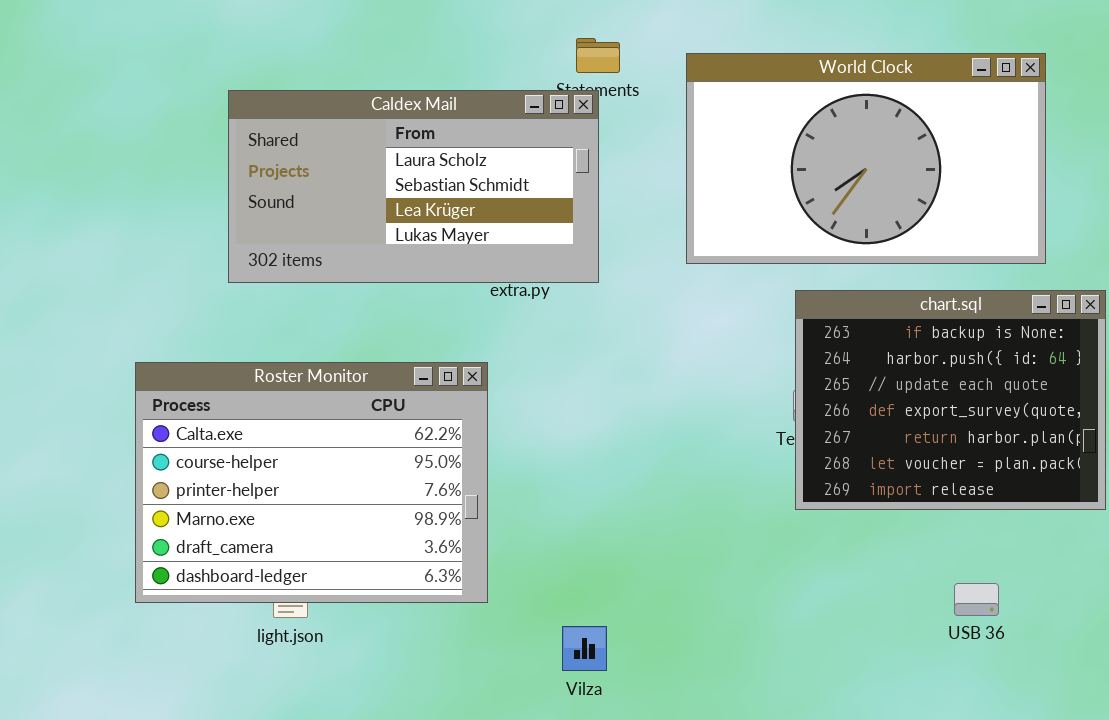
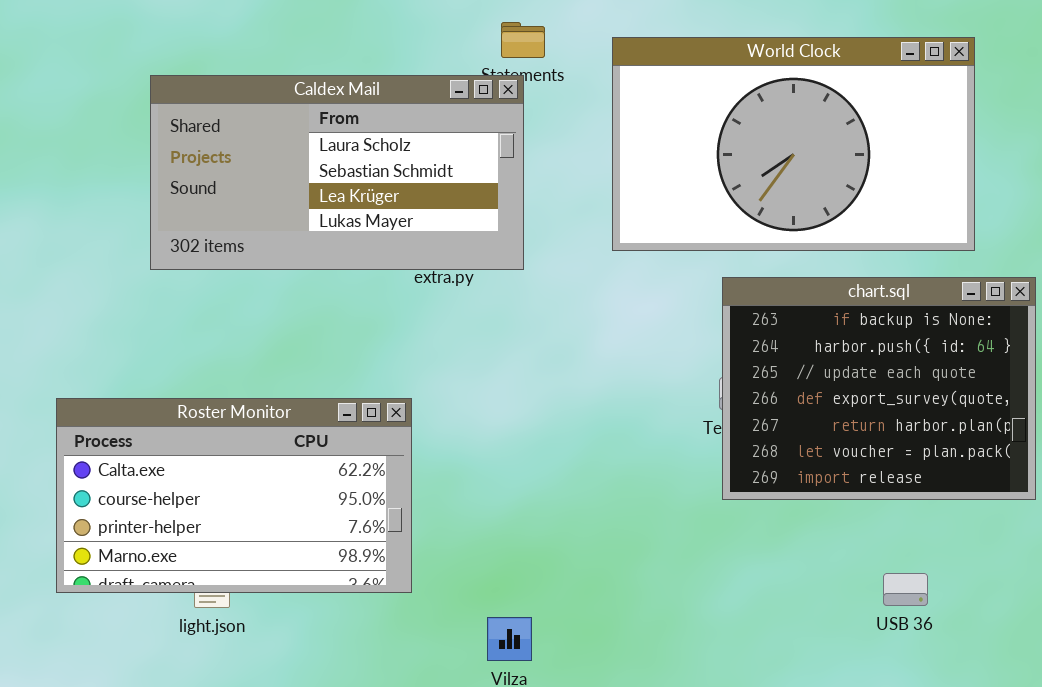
Roster Monitor: [135,362,488,603] -> [56,398,412,593], resized

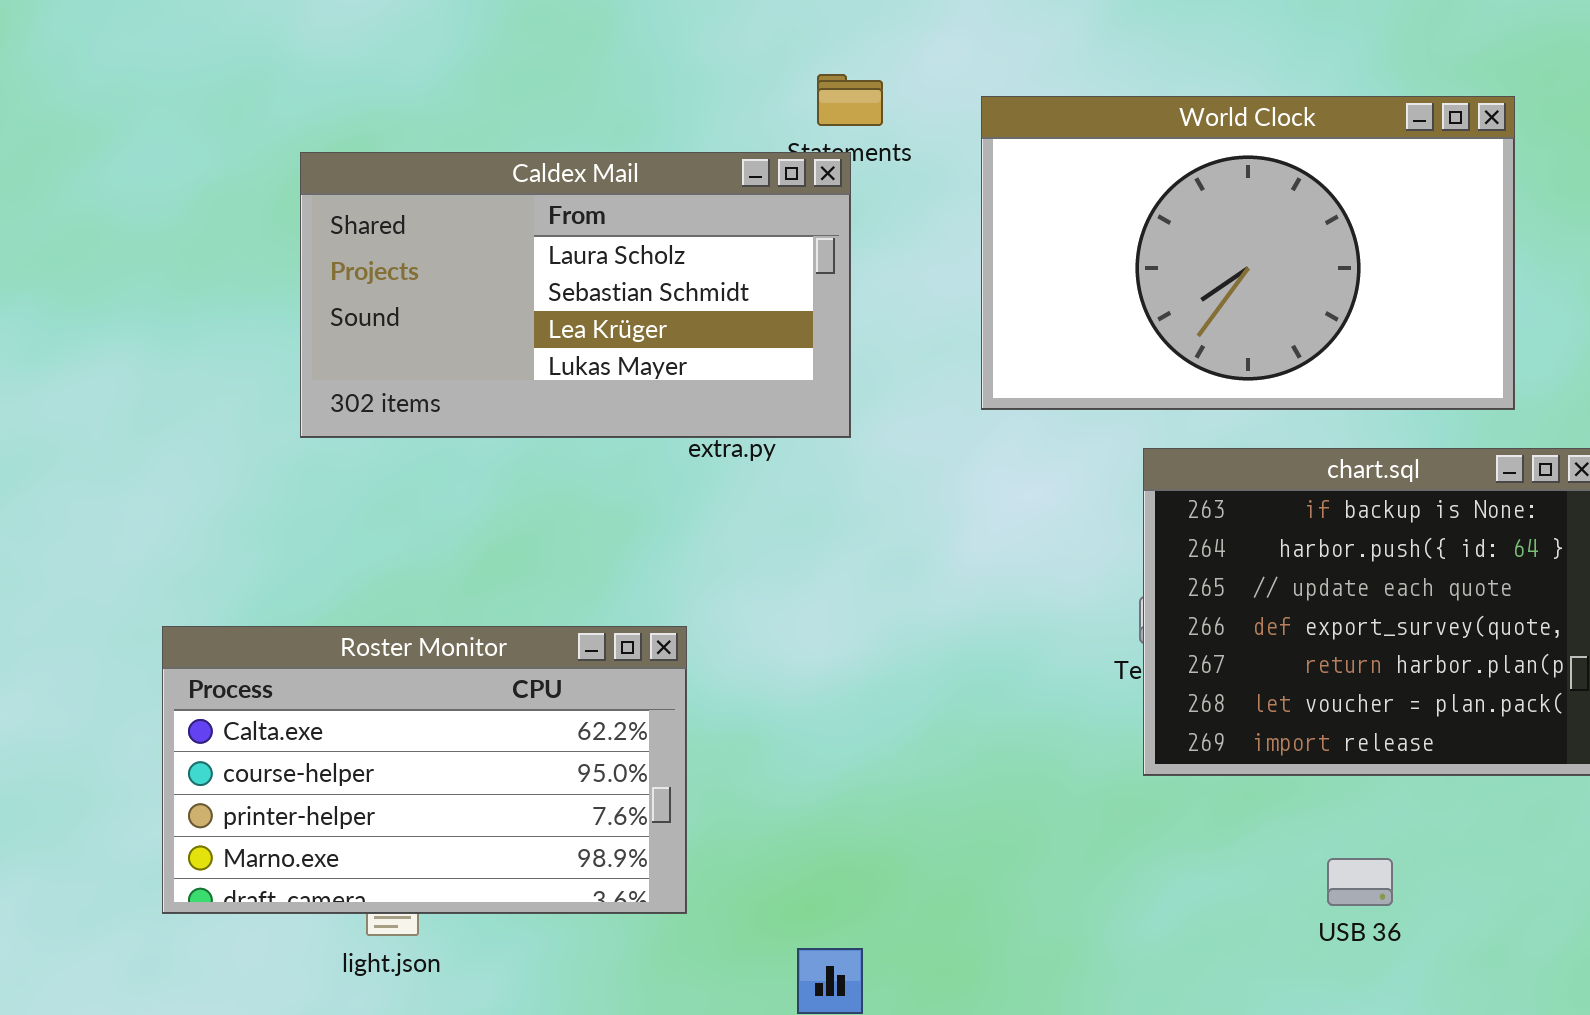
USB 36: [883,573,928,606] -> [1327,858,1393,906], moved

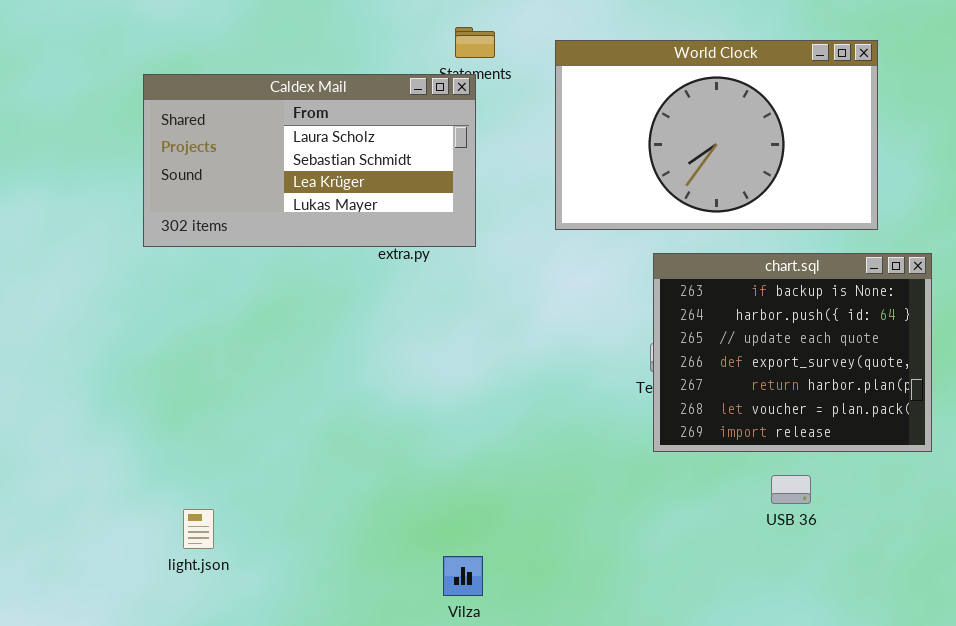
Roster Monitor: [162,626,687,914] -> none, closed
USB 36: [1327,858,1393,906] -> [771,475,811,504], moved

